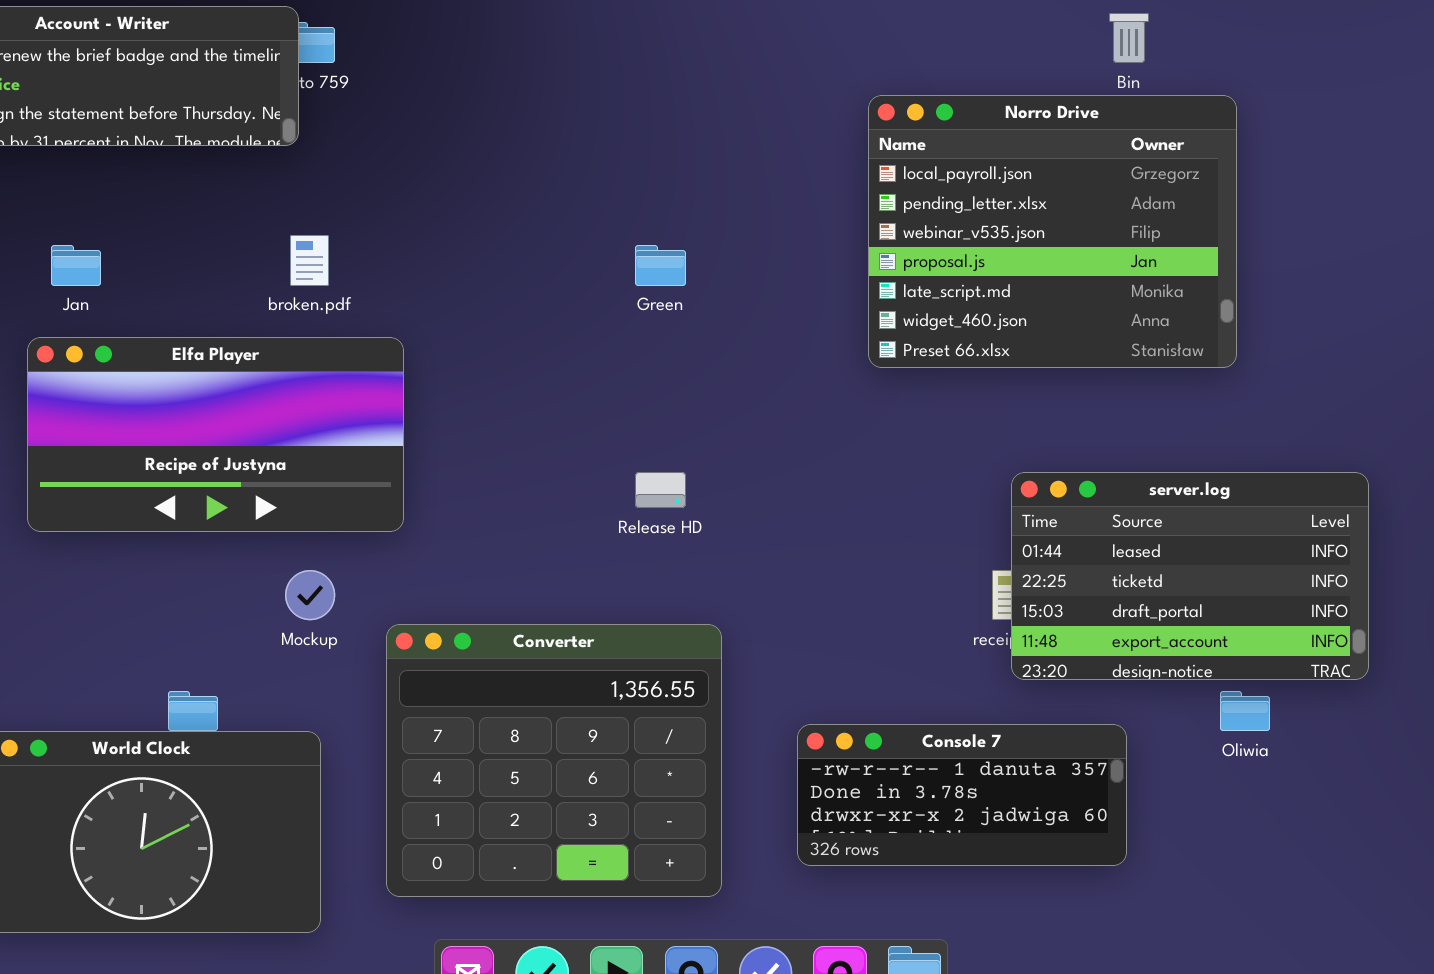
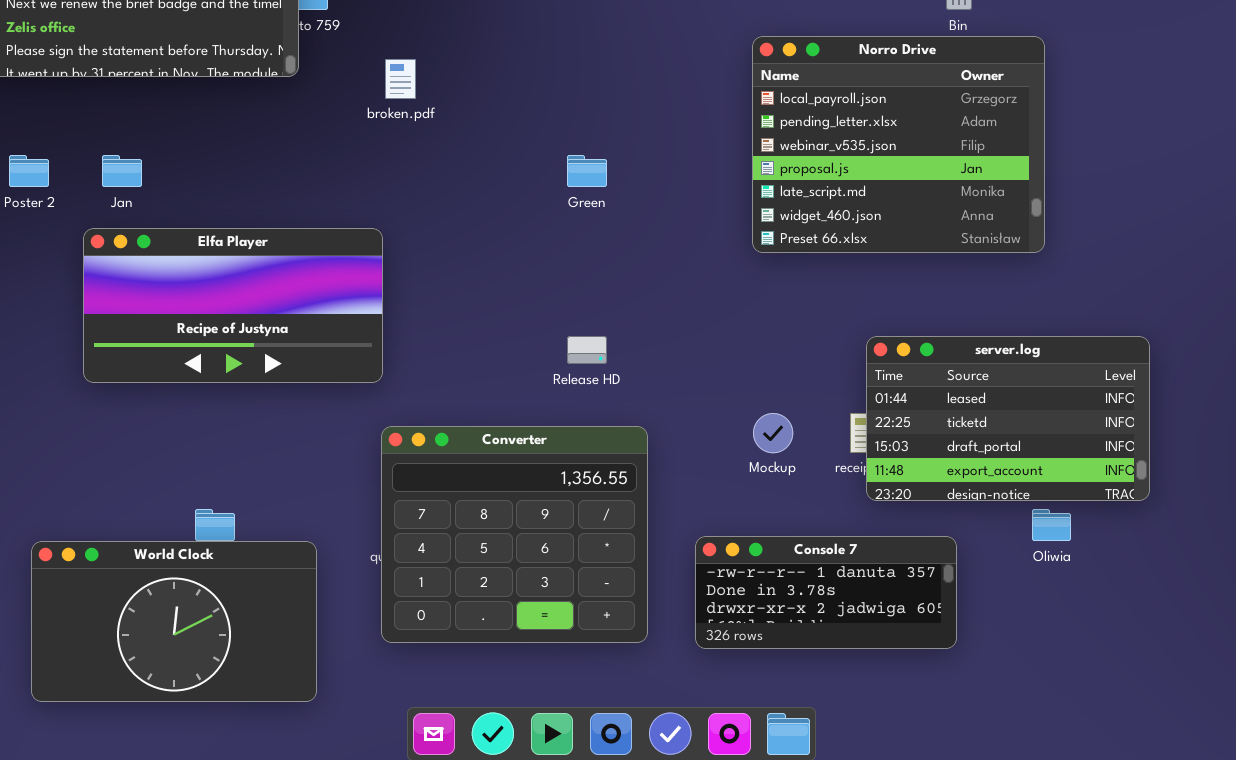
broken.pdf: [290,235,329,286] -> [385,59,416,99], moved
Mockup: [285,570,335,620] -> [753,413,793,453], moved
Converter: [386,624,722,897] -> [381,426,648,643], moved

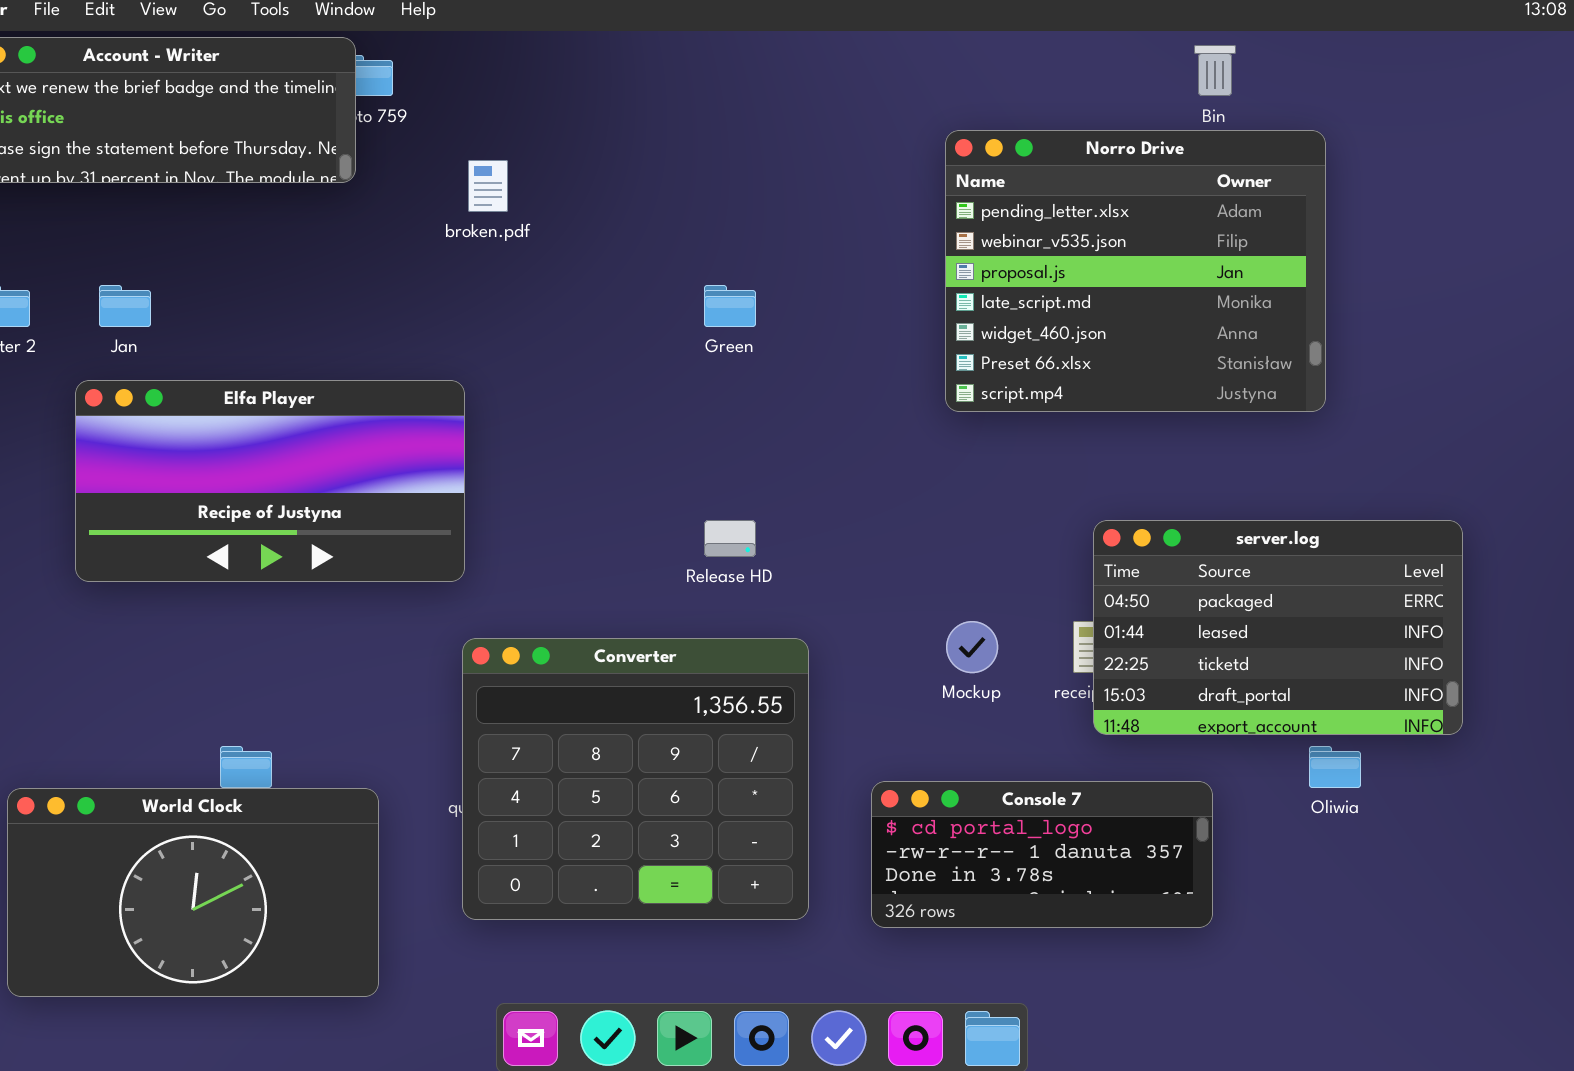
Norro Drive: [752,36,1045,253] -> [945,130,1326,412], scrolled down 1 row
server.log: [866,336,1150,501] -> [1093,520,1463,735], scrolled up 1 row
Console 7: [695,536,957,649] -> [871,781,1213,928], scrolled up 1 row

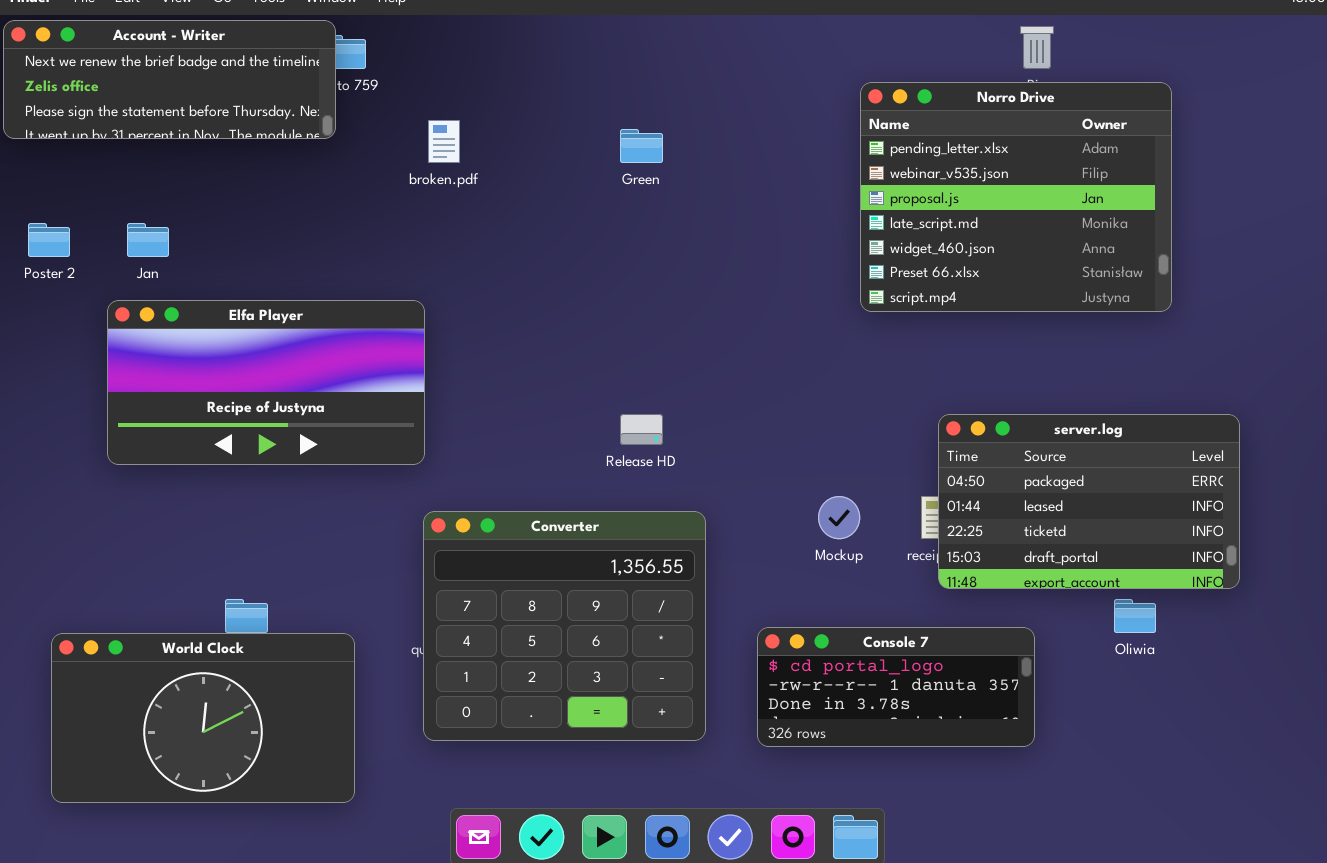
Norro Drive: [945,130,1326,412] -> [860,82,1172,312], moved
Green: [704,285,756,327] -> [620,129,663,163], moved

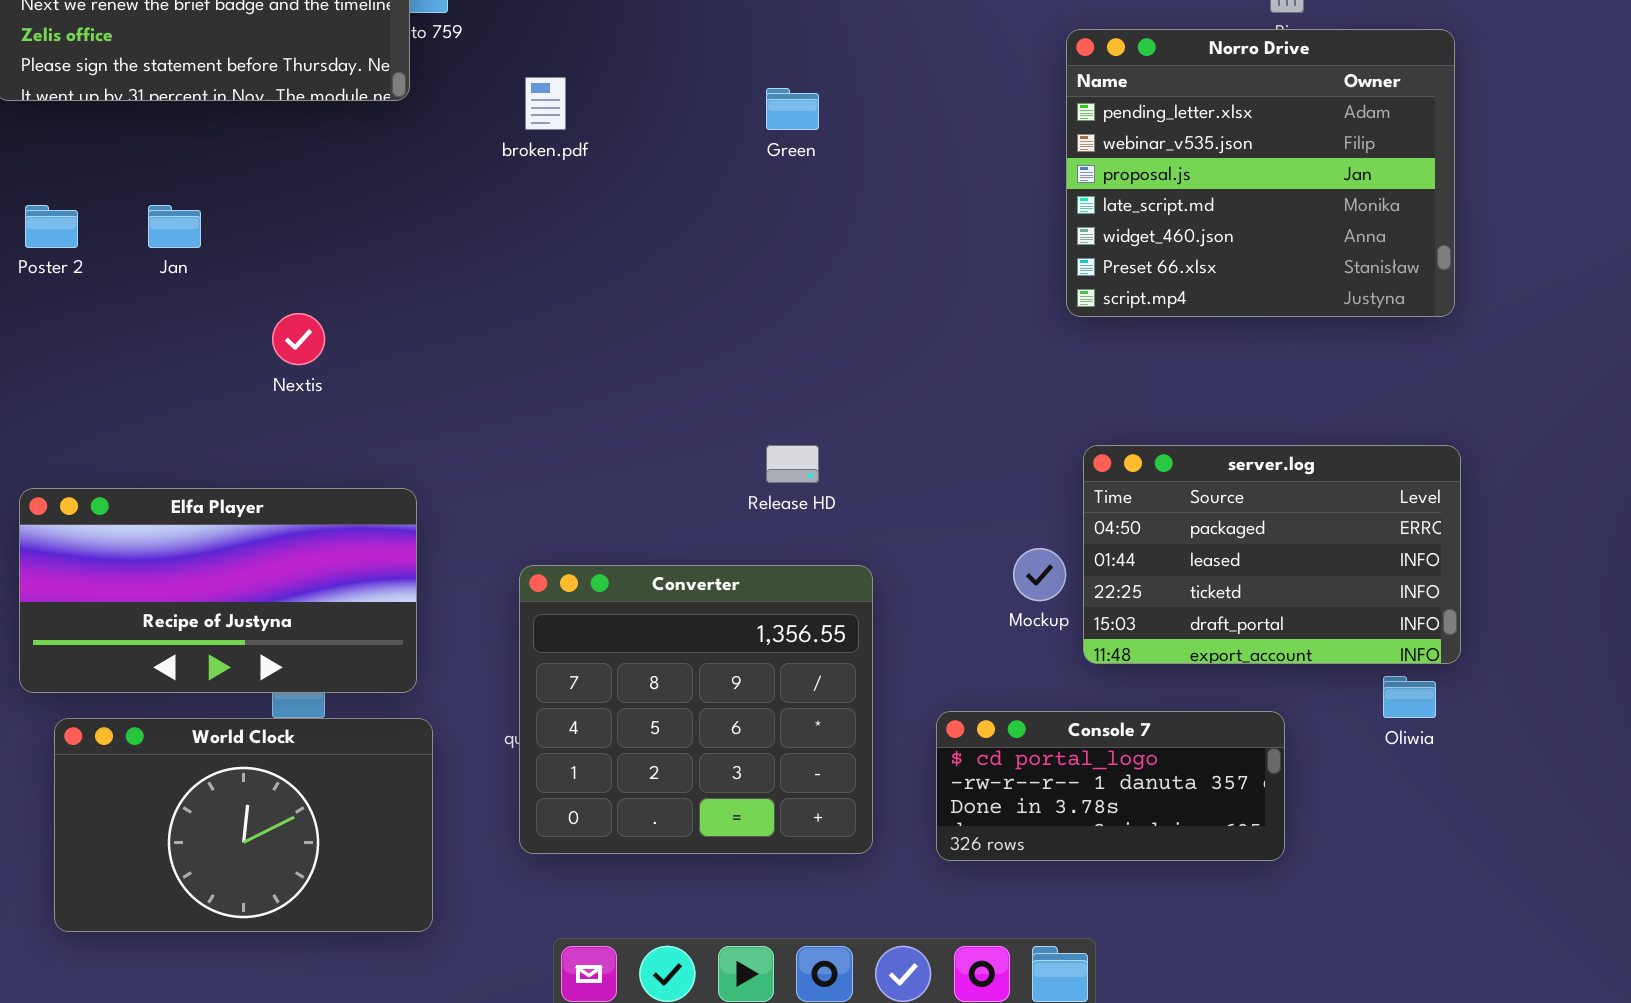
Elfa Player: [107,300,425,465] -> [19,488,417,693], moved
server.log: [938,414,1240,589] -> [1083,445,1461,664], moved

